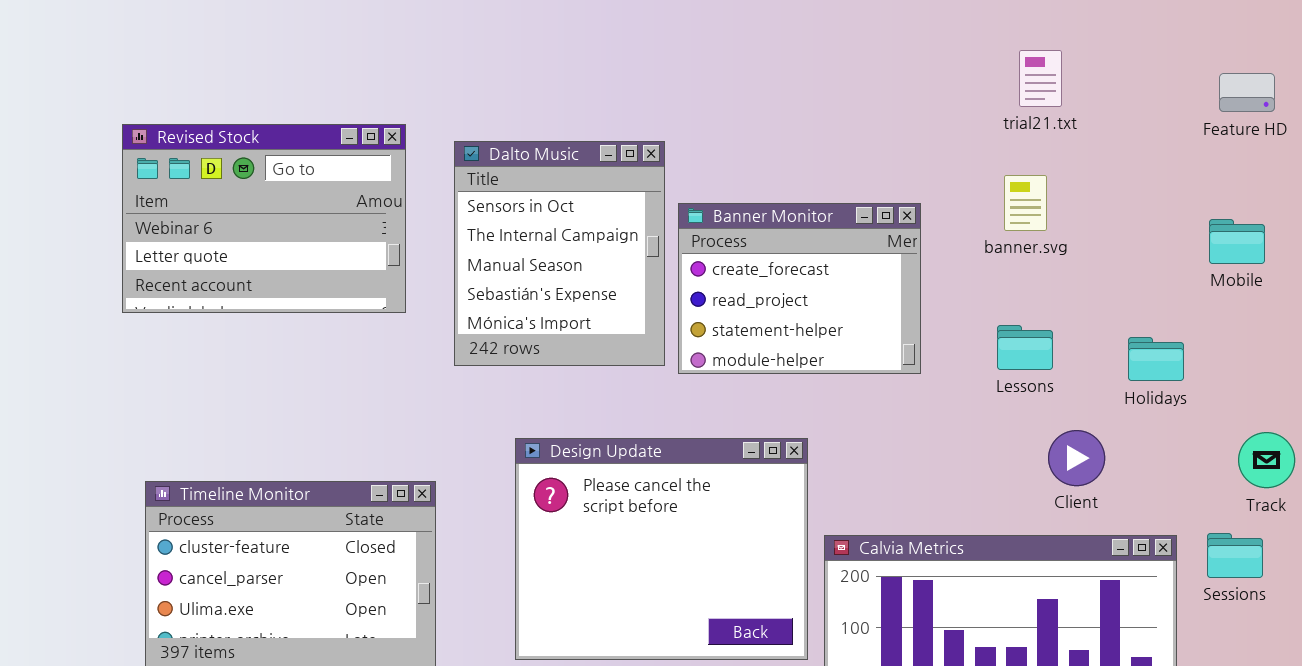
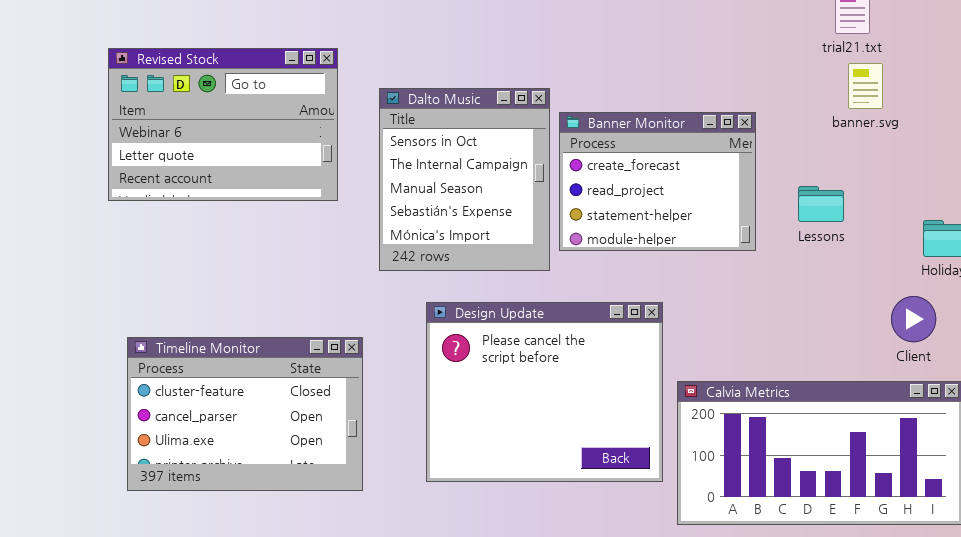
Dalto Music: [454,141,665,366] -> [379,88,550,271], moved
banner.svg: [1004,175,1047,231] -> [848,63,883,109], moved
Lessons: [997,325,1053,370] -> [798,186,844,222], moved
Client: [1048,430,1105,486] -> [891,296,936,342], moved

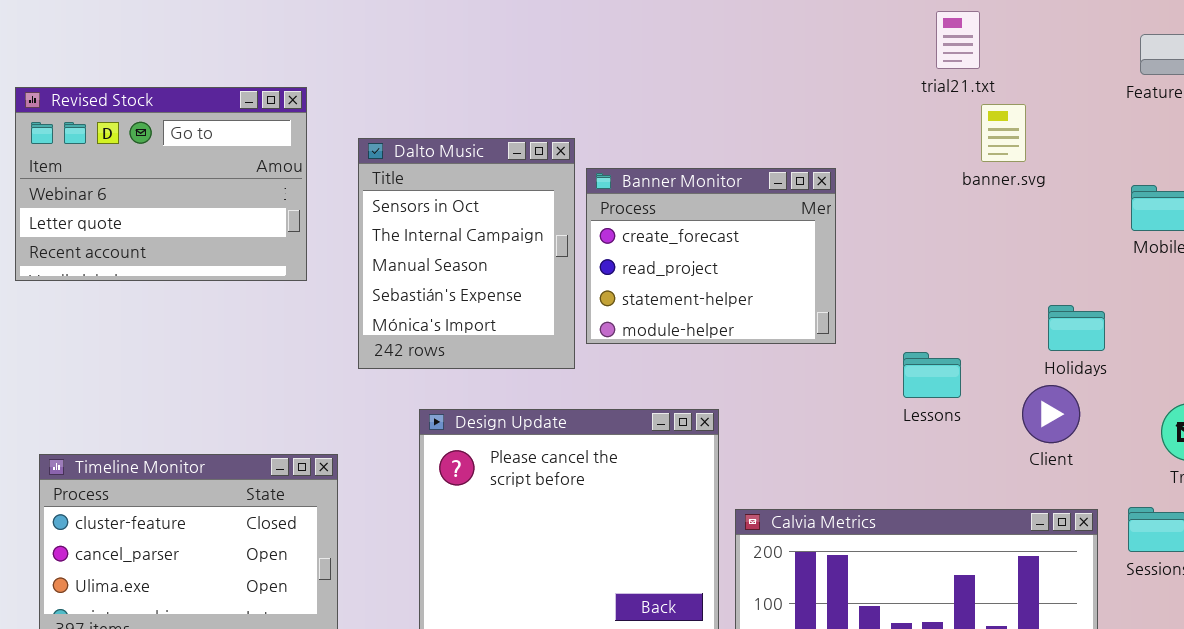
banner.svg: [848,63,883,109] -> [981,104,1026,162], moved
Lessons: [798,186,844,222] -> [903,352,961,398], moved
Client: [891,296,936,342] -> [1022,385,1080,443], moved

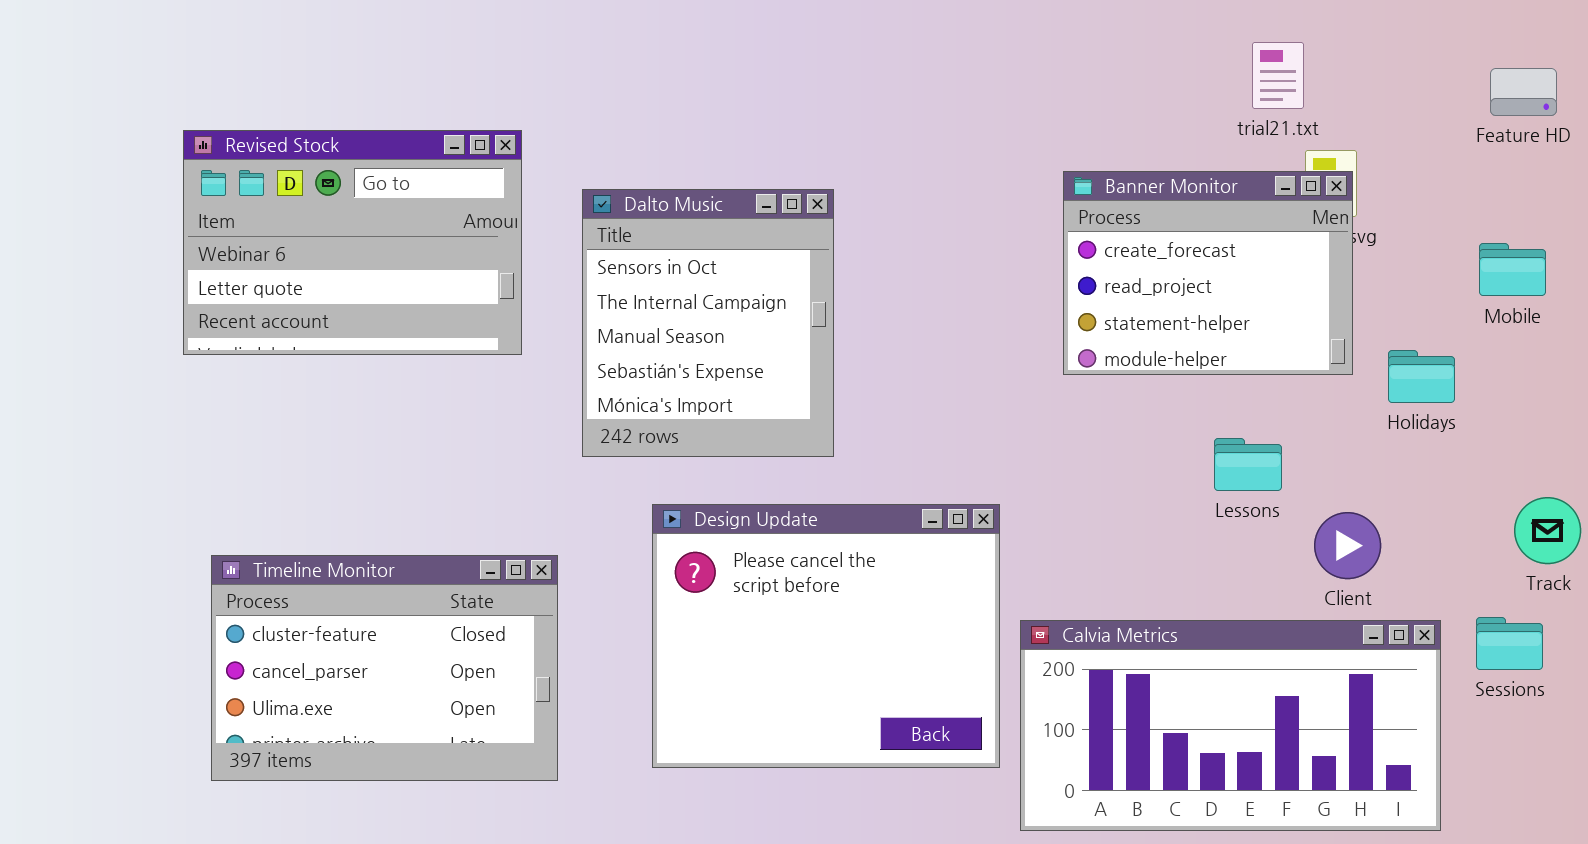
Banner Monitor: [586,168,836,344] -> [1063,171,1353,375], moved
Holidays: [1048,305,1105,351] -> [1388,350,1455,403], moved
Client: [1022,385,1080,443] -> [1314,512,1381,579], moved

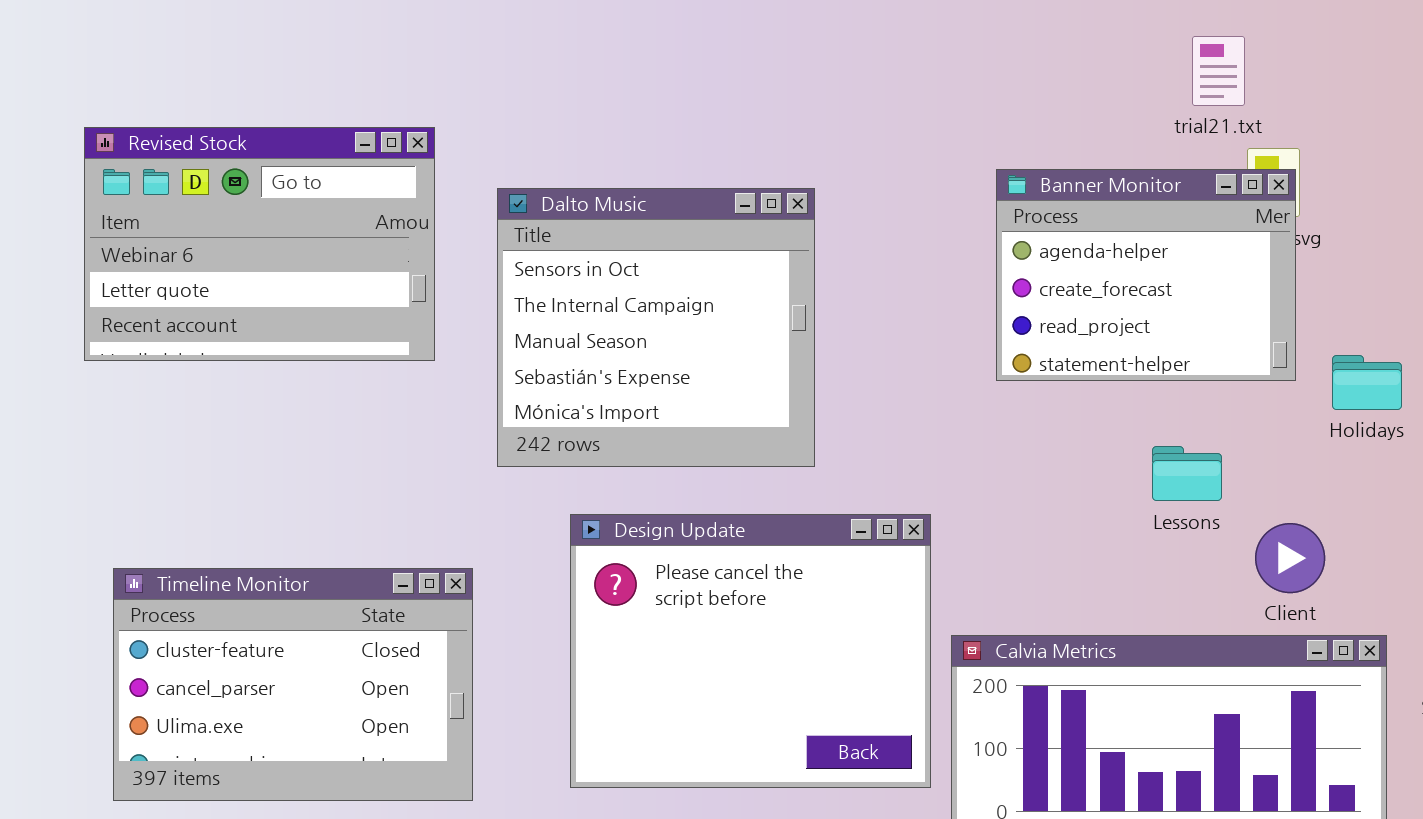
Banner Monitor: [1063,171,1353,375] -> [996,169,1296,381], scrolled up 1 row
Dalto Music: [582,189,834,457] -> [497,188,815,467], resized

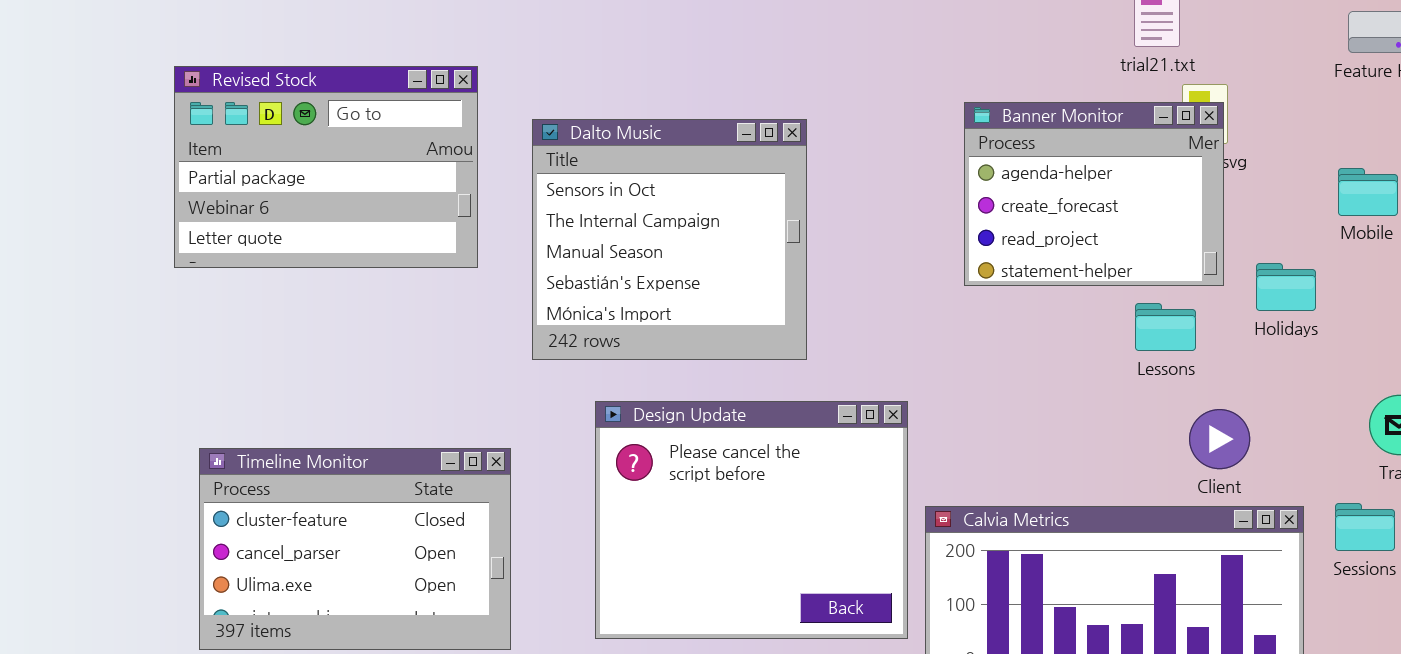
Revised Stock: [84,127,435,361] -> [174,66,478,268], scrolled up 1 row
Lessons: [1152,446,1222,501] -> [1135,303,1196,351], moved

